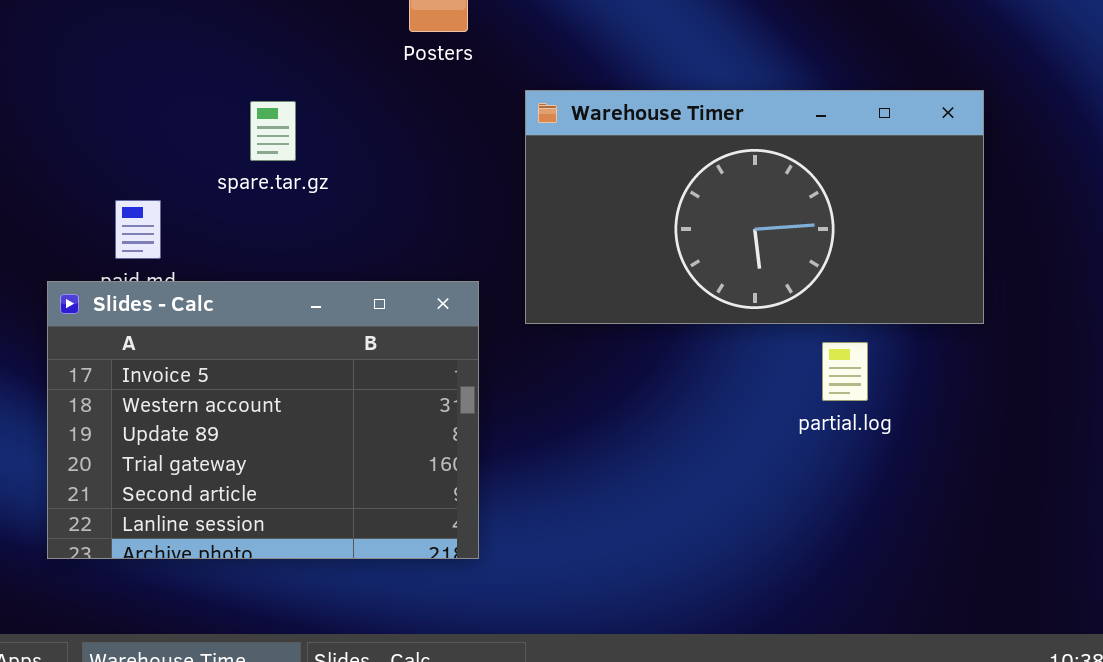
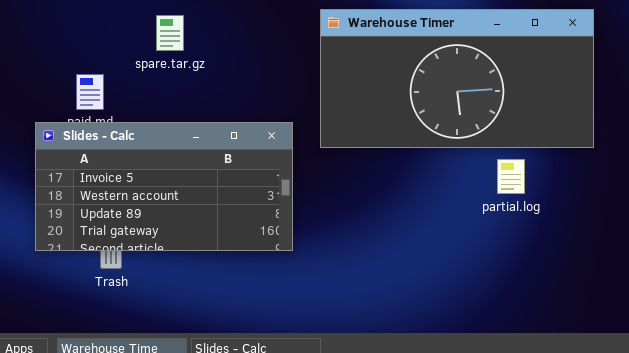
Slides - Calc: [47,281,479,559] -> [35,122,293,251], resized

